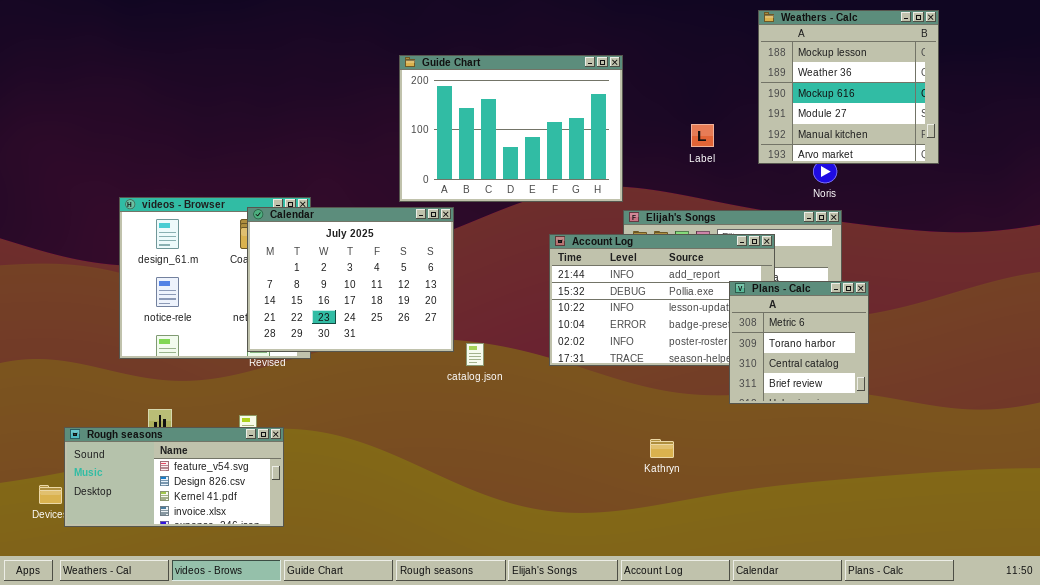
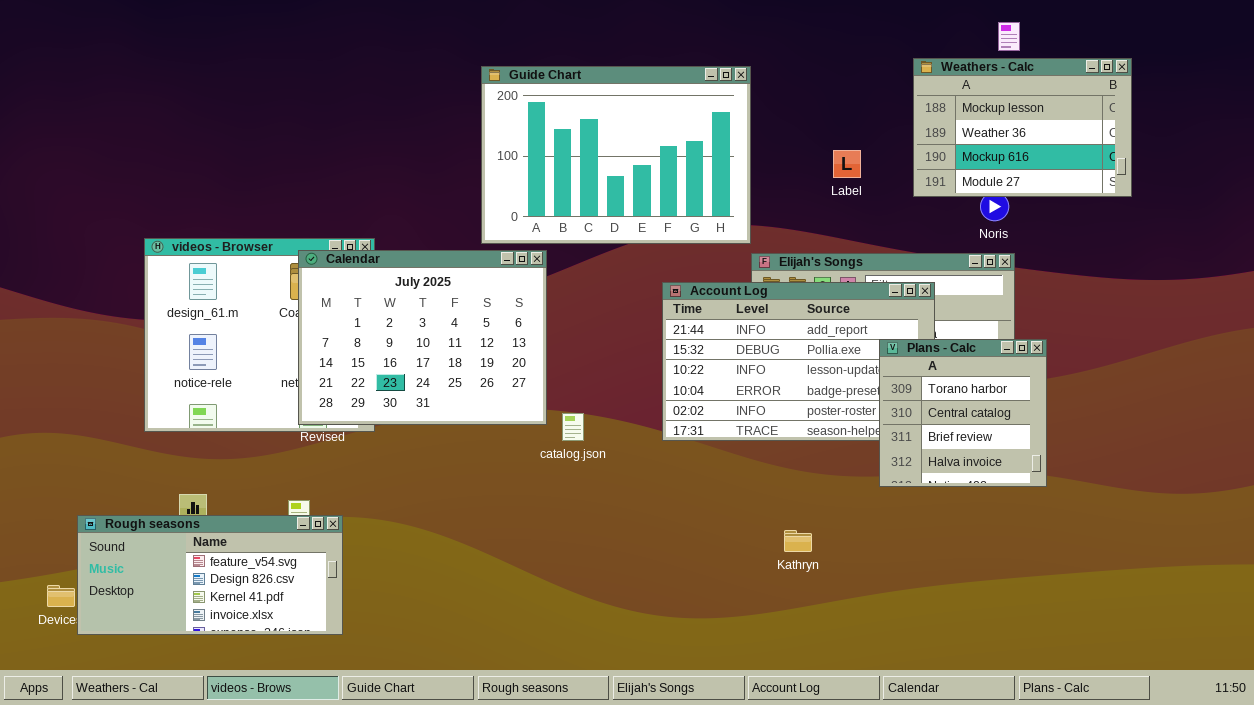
Weathers - Calc: [758,10,939,164] -> [913,58,1132,197], resized
Plans - Calc: [729,281,869,404] -> [879,339,1047,487], scrolled down 1 row

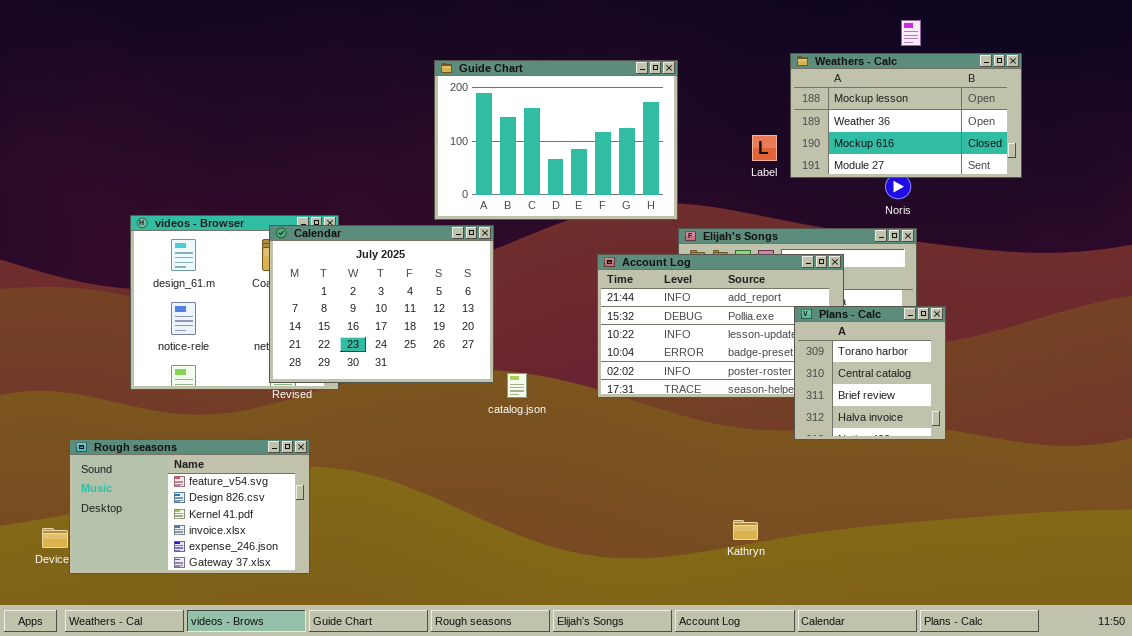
Weathers - Calc: [913,58,1132,197] -> [790,53,1022,178], resized
Rough seasons: [77,515,343,635] -> [69,439,310,574], resized
Kathryn: [784,530,812,552] -> [733,520,758,540], moved

